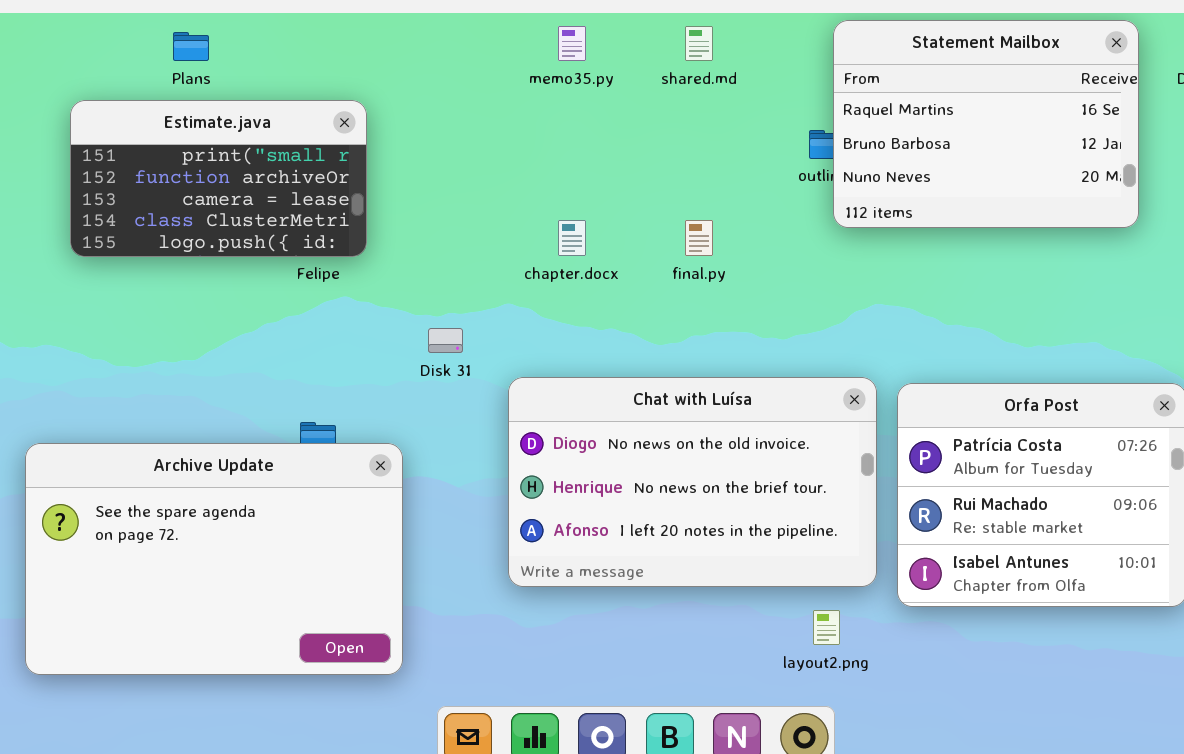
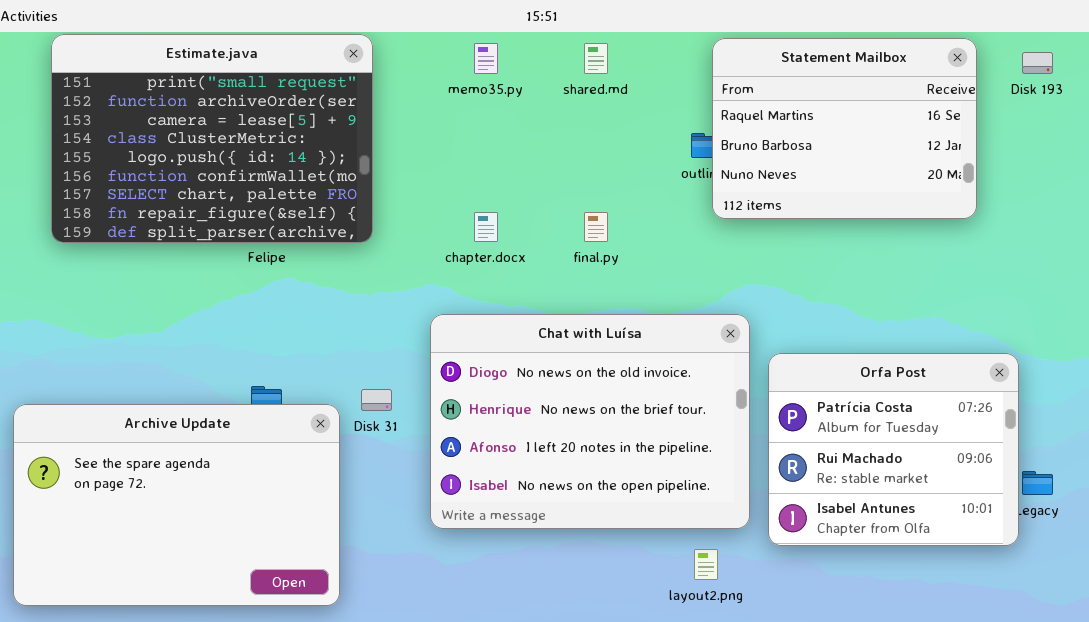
Estimate.java: [70,100,367,257] -> [51,34,373,243], resized
Disk 31: [428,328,463,353] -> [361,389,392,411], moved
Chat with Luísa: [508,377,877,587] -> [430,314,750,529], resized

